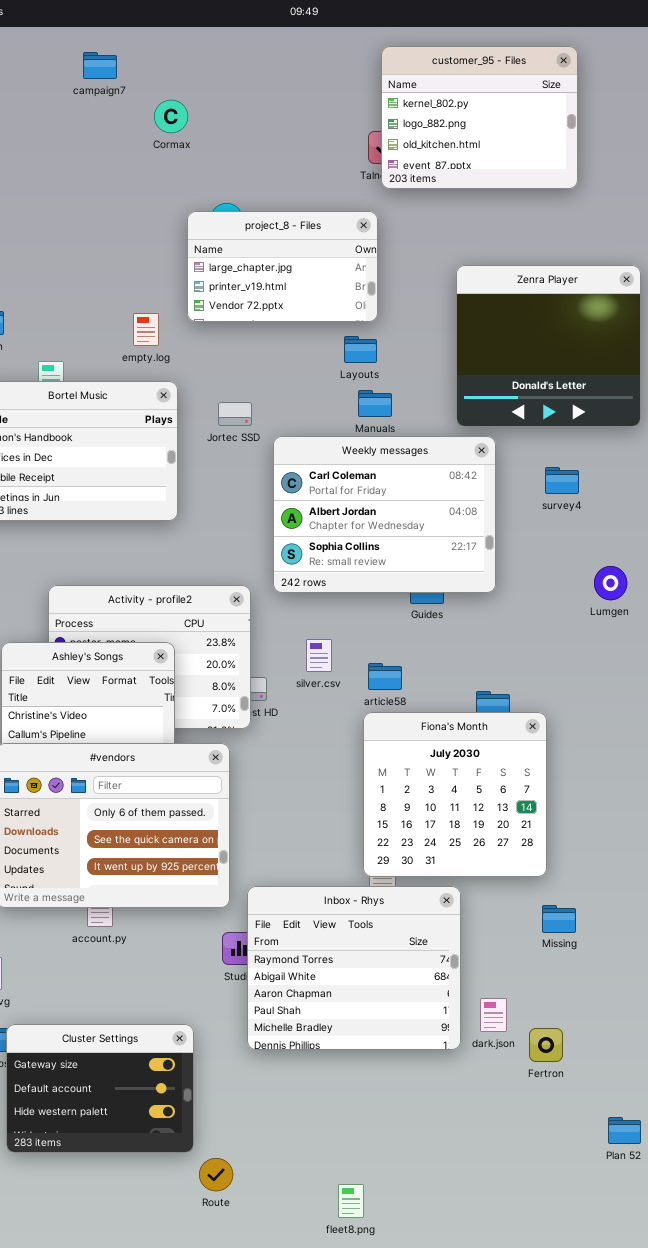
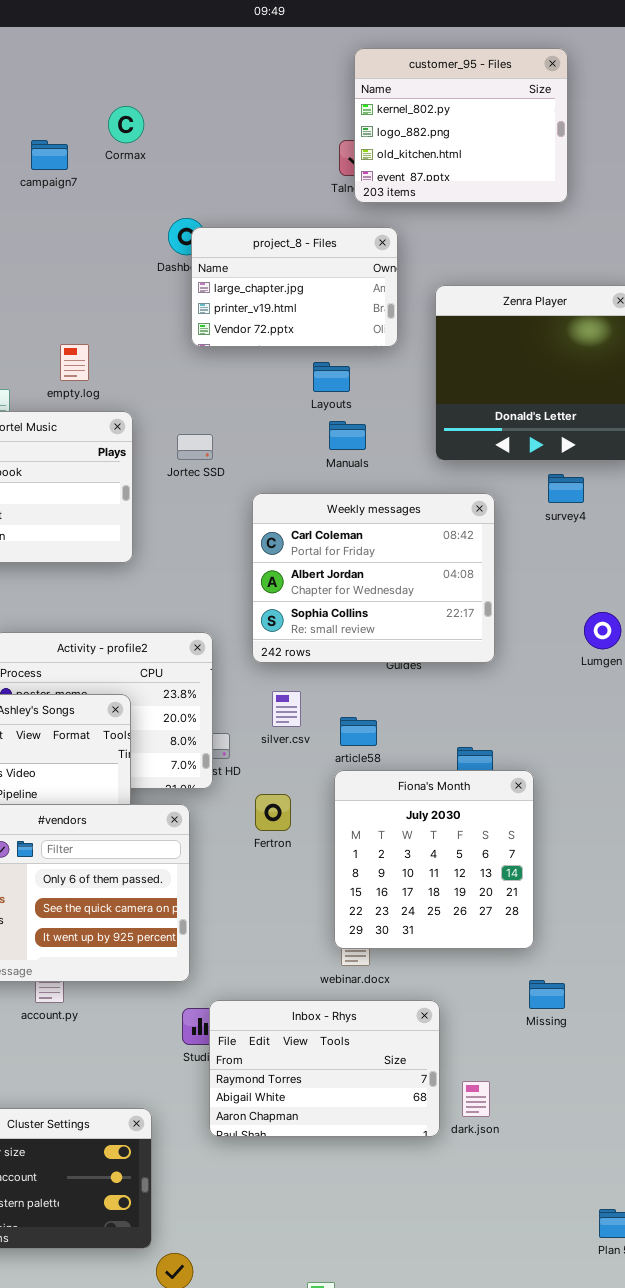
campaign7: [83,52,117,79] -> [31,140,68,170], moved
project_8 - Files: [187,211,378,322] -> [191,227,398,347], moved
empty.log: [133,313,159,346] -> [60,344,89,381], moved
Weekly messages: [273,436,496,593] -> [252,493,495,663], moved
survey4: [545,467,579,494] -> [548,474,584,503], moved
Inbox - Rhys: [247,886,461,1050] -> [209,1000,440,1137], resized
Fertron: [529,1028,563,1062] -> [255,794,291,831], moved

